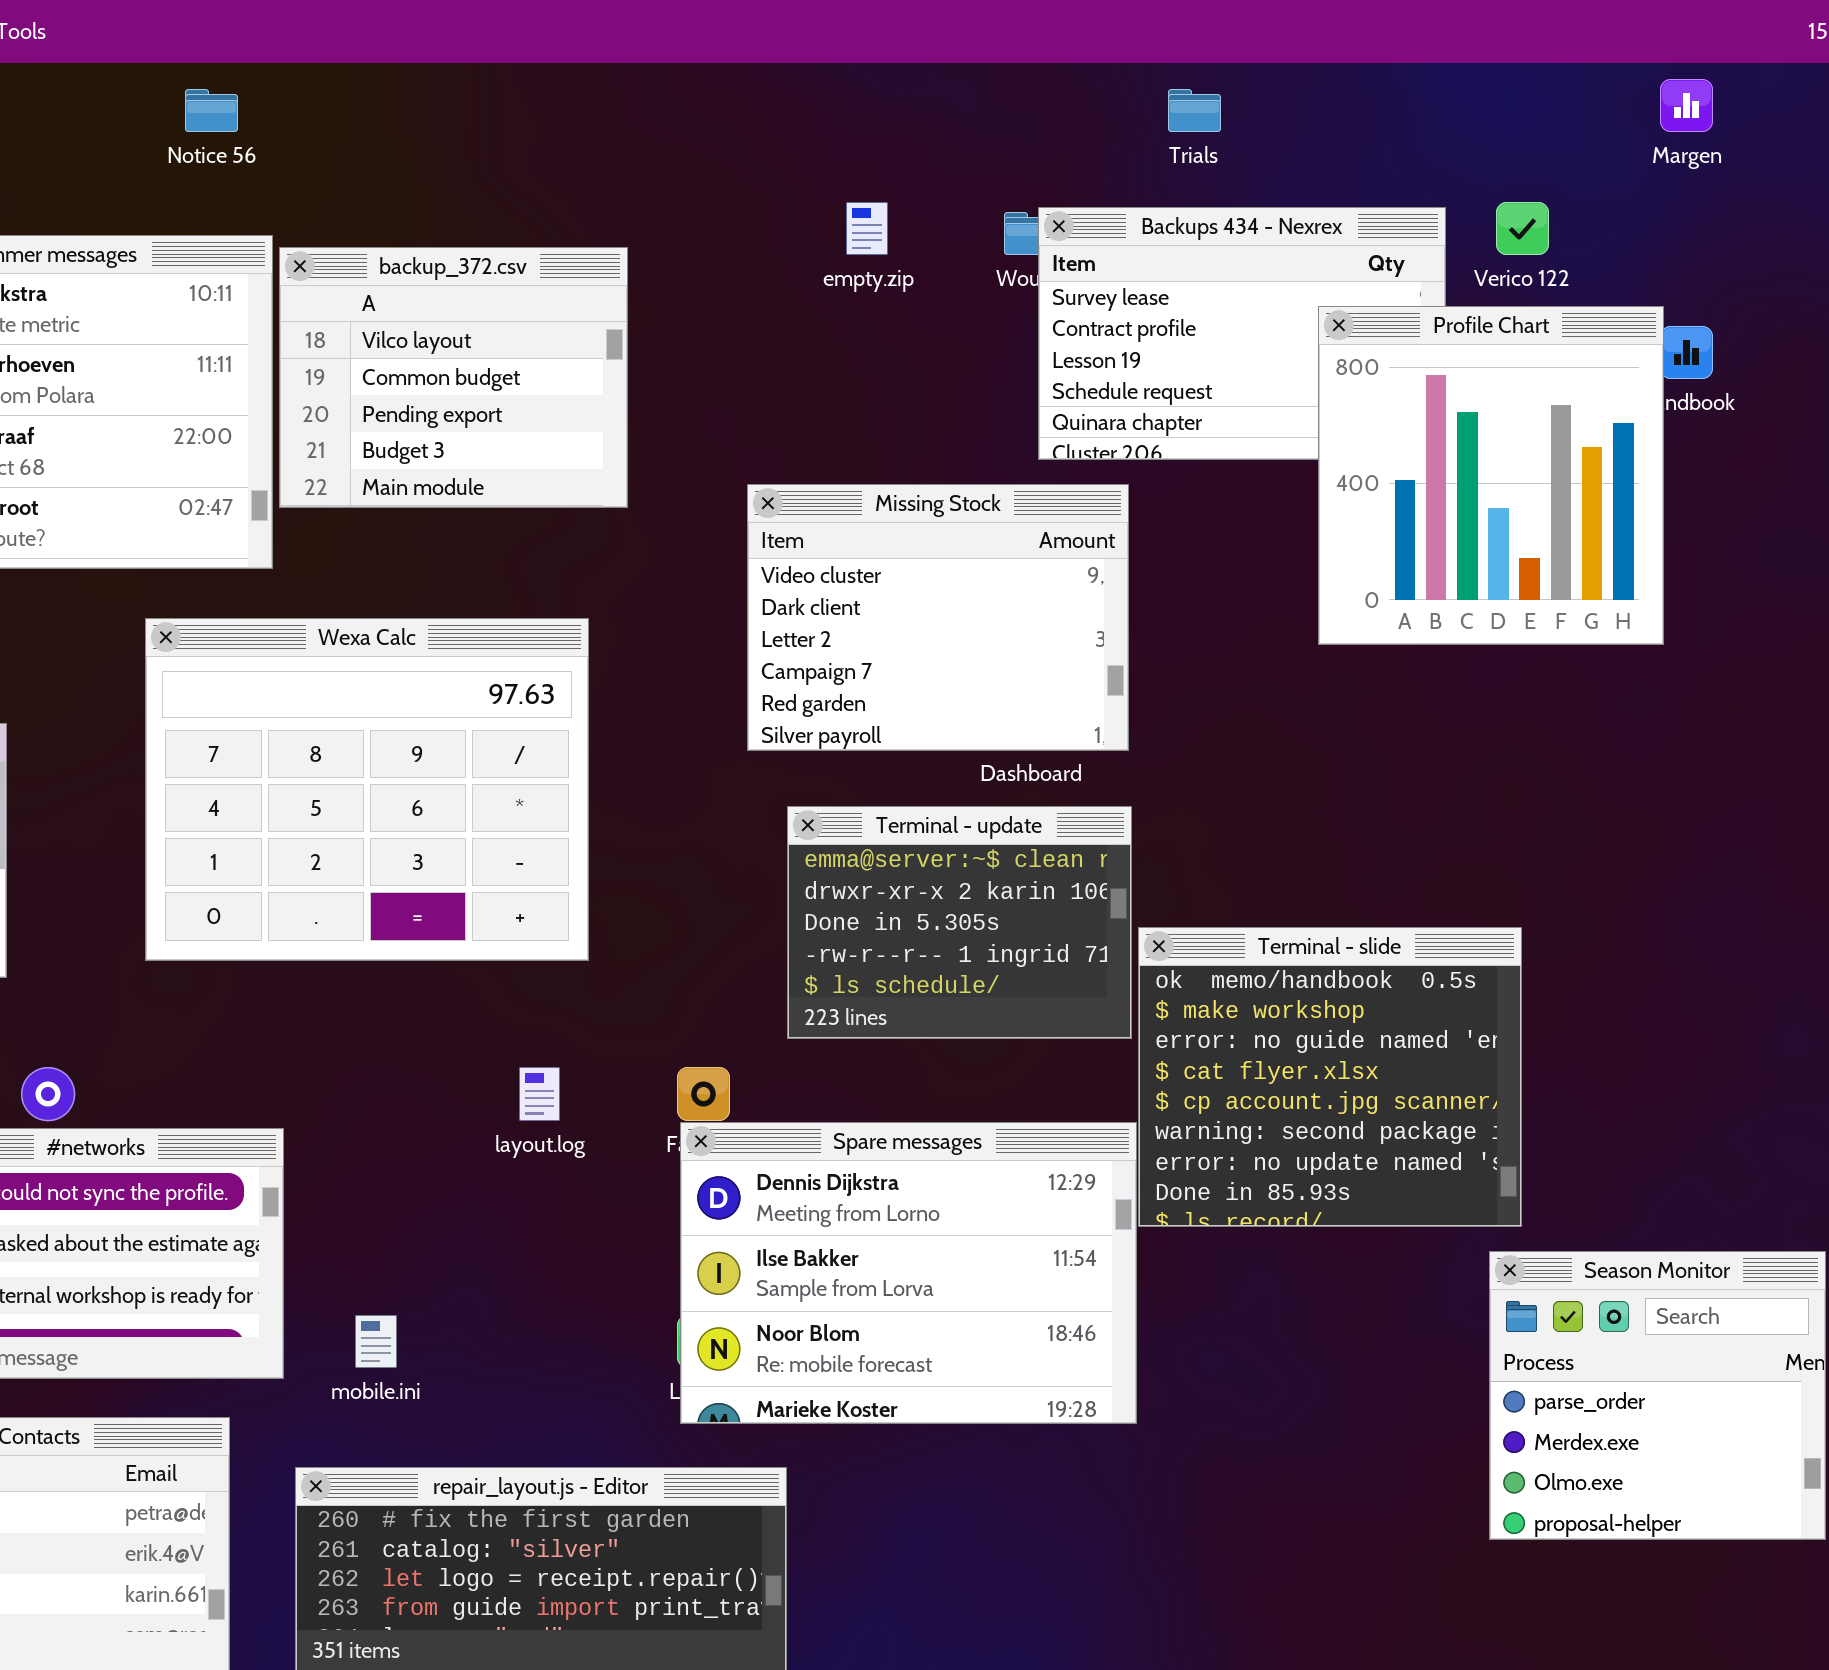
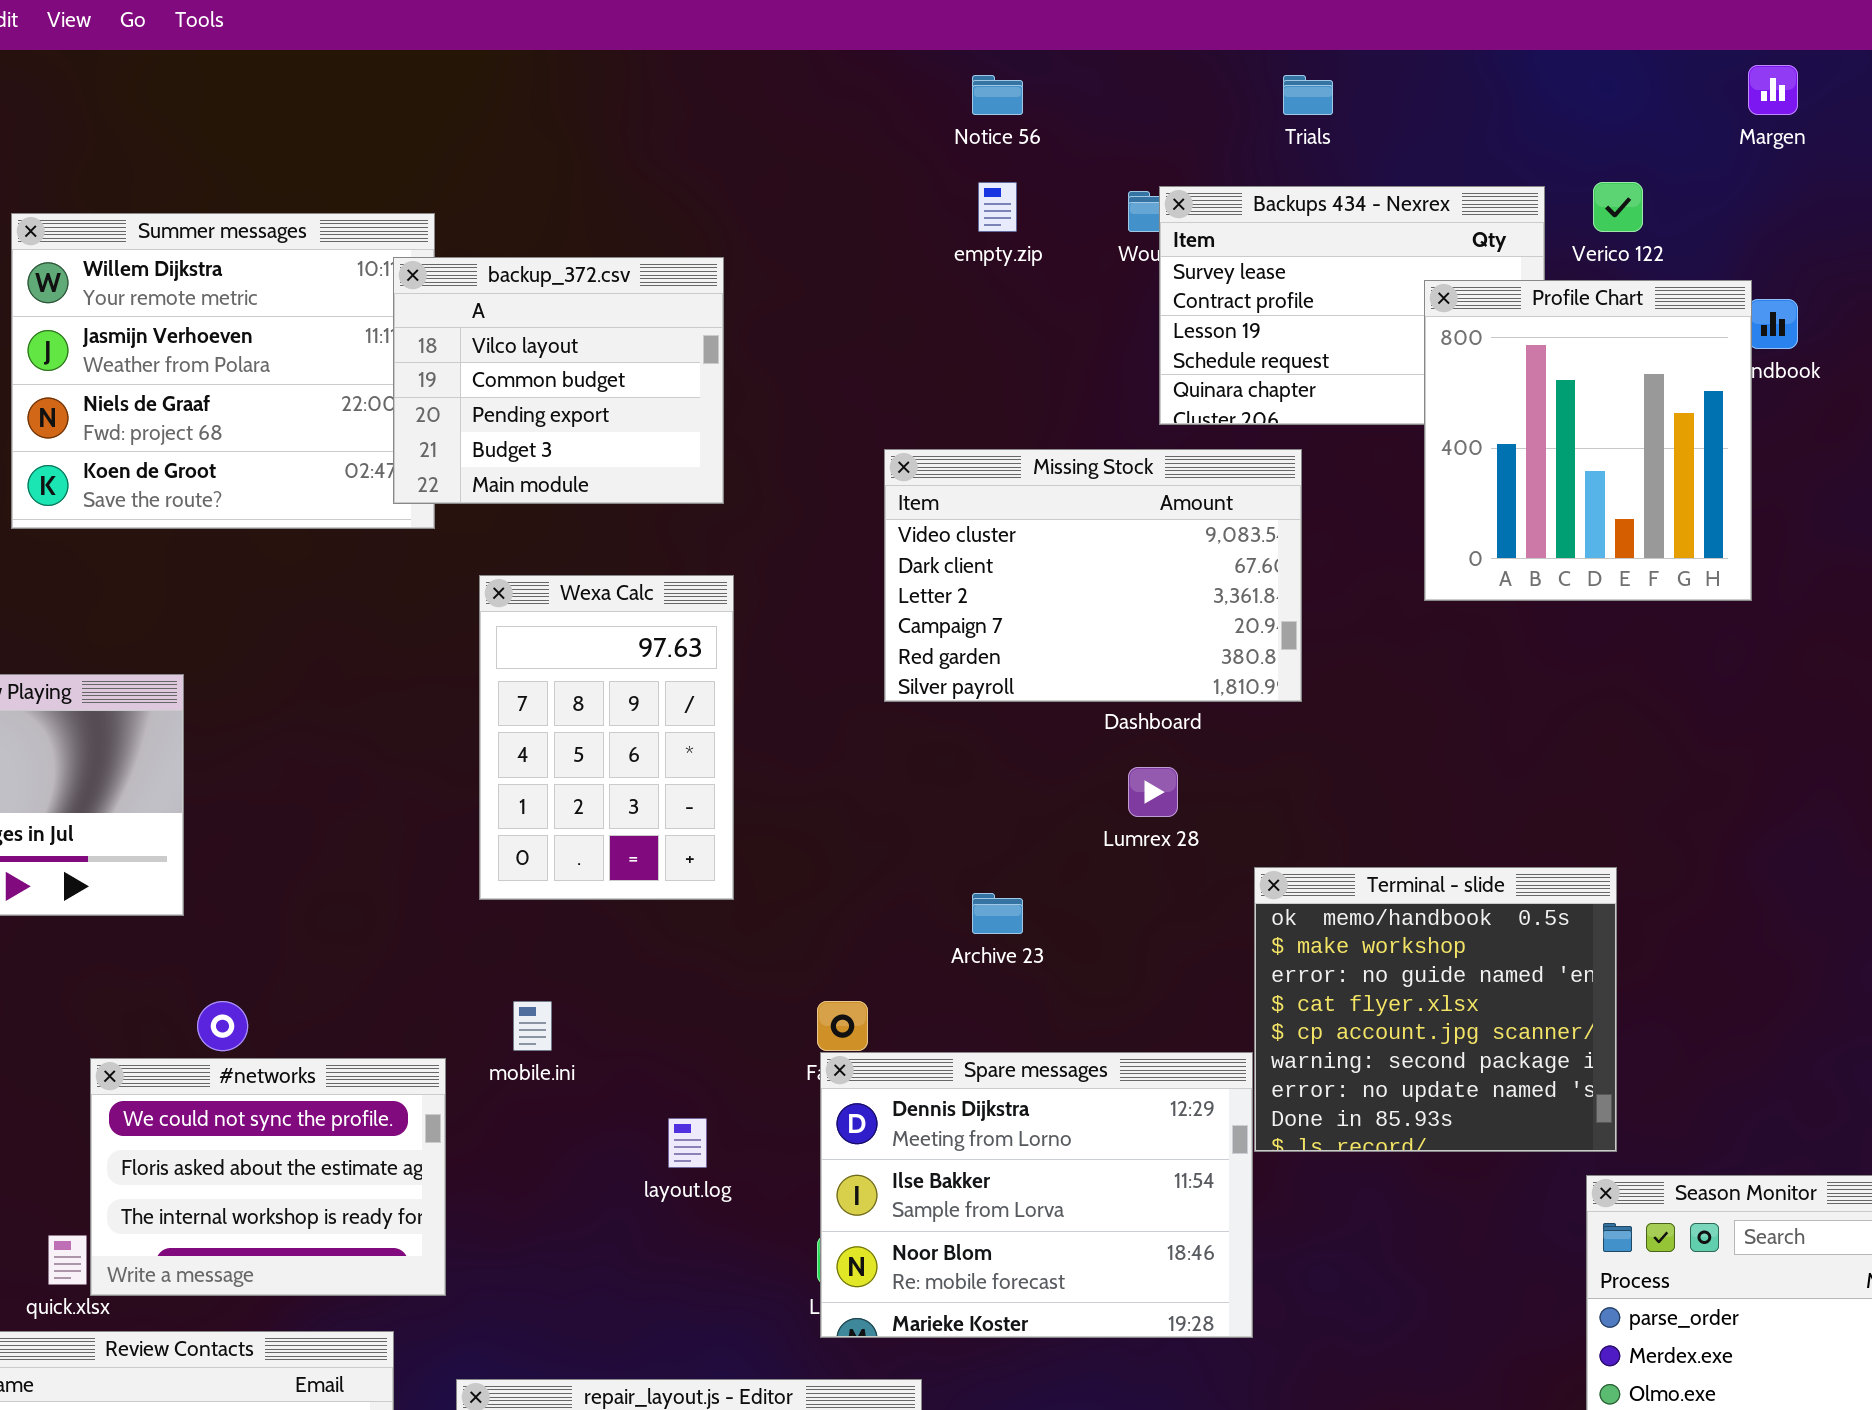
Notice 56: [185,89,238,132] -> [972,75,1023,115], moved
backup_372.csv: [279,247,628,508] -> [393,257,724,504], moved
Missing Stock: [747,484,1129,751] -> [884,449,1302,702], resized
Wexa Calc: [145,618,589,961] -> [479,575,734,900], resized
Terminal - update: [787,806,1132,1039] -> none, closed
layout.log: [519,1067,560,1121] -> [668,1118,707,1168], moved
mobile.ini: [355,1315,397,1368] -> [513,1001,552,1051], moved

